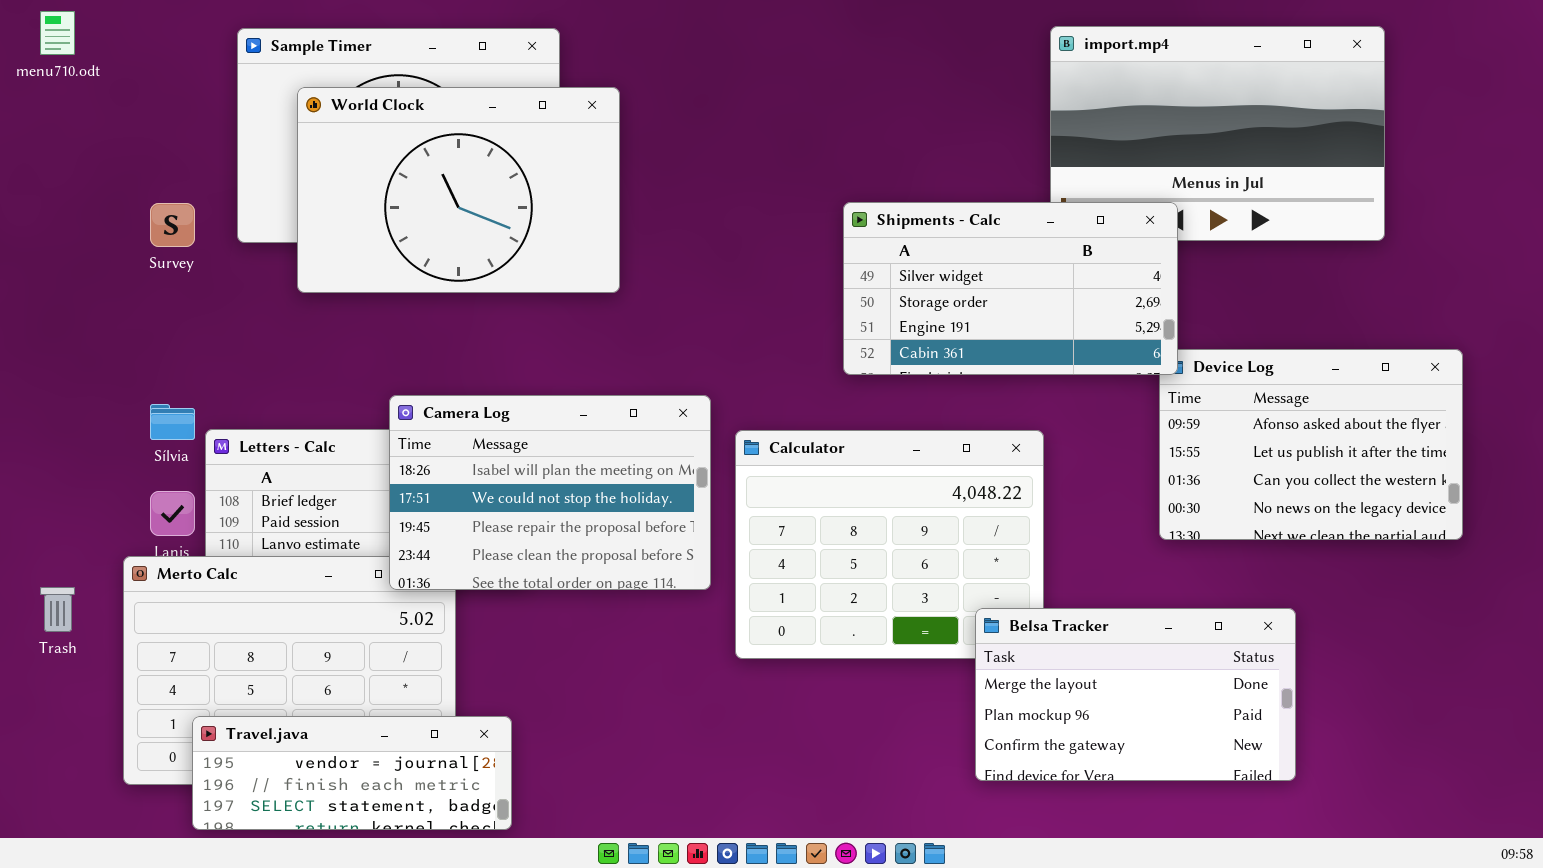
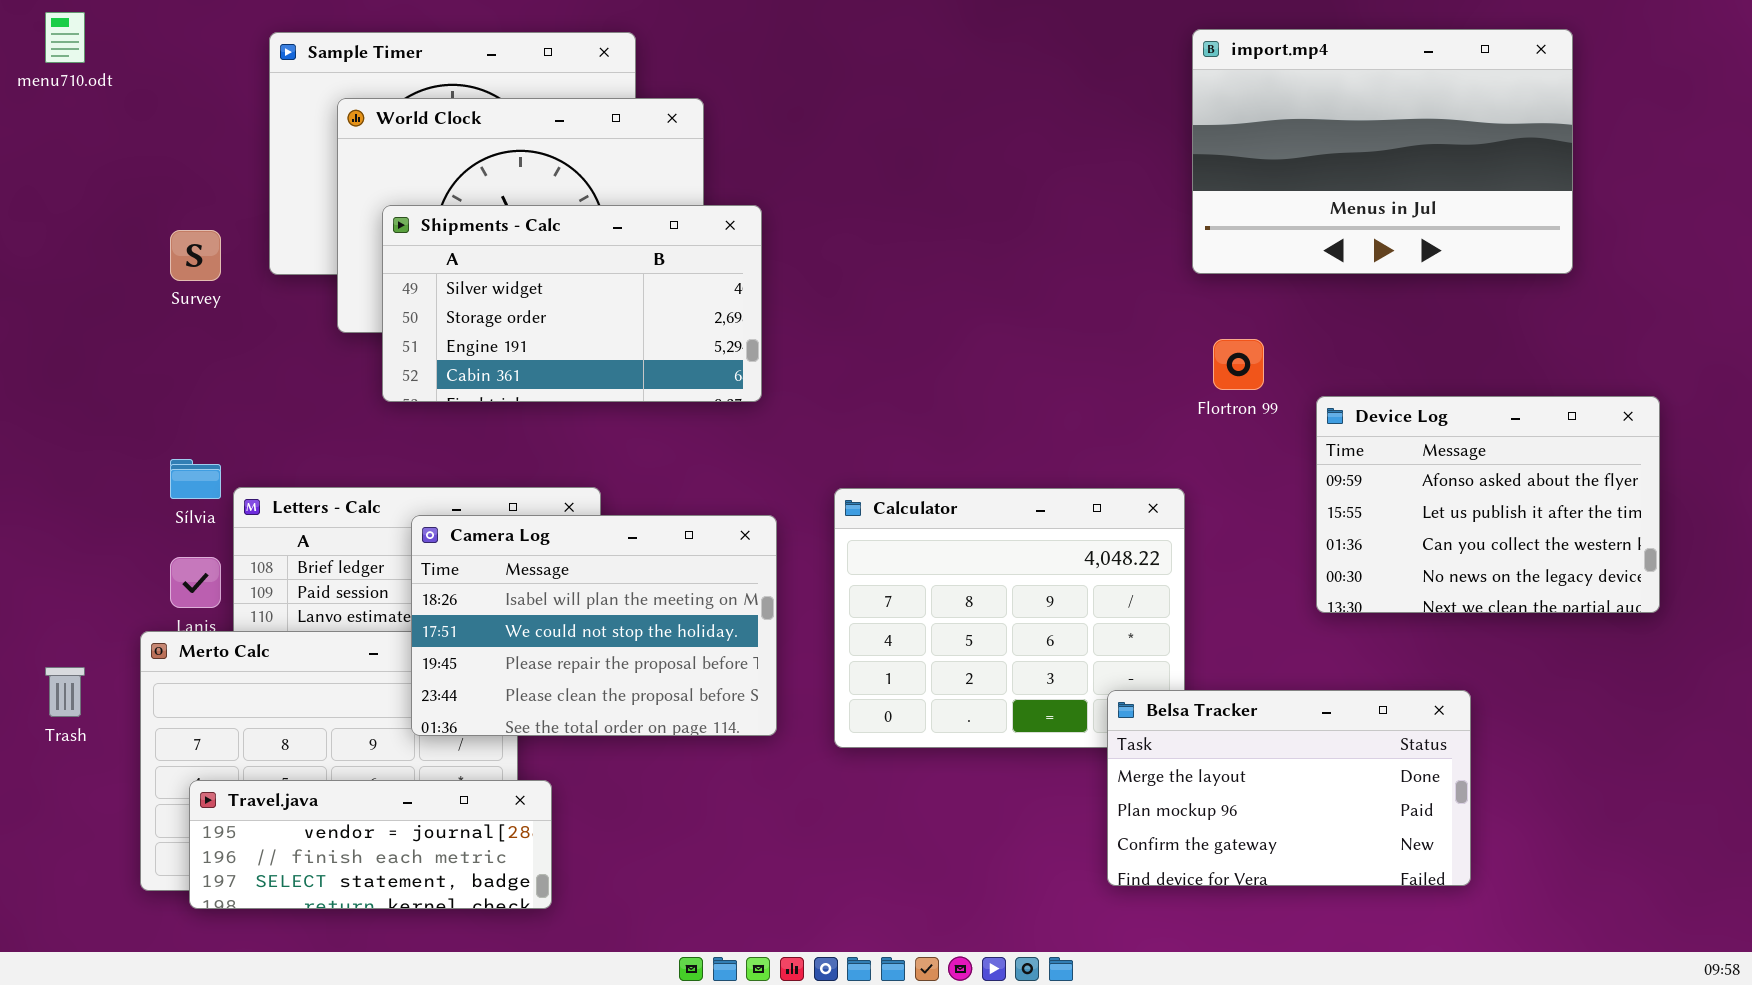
Shipments - Calc: [843,202,1178,375] -> [382,205,762,402], moved
Camera Log: [389,395,711,590] -> [411,515,777,736], moved
Travel.java: [192,716,512,830] -> [189,780,552,909], moved

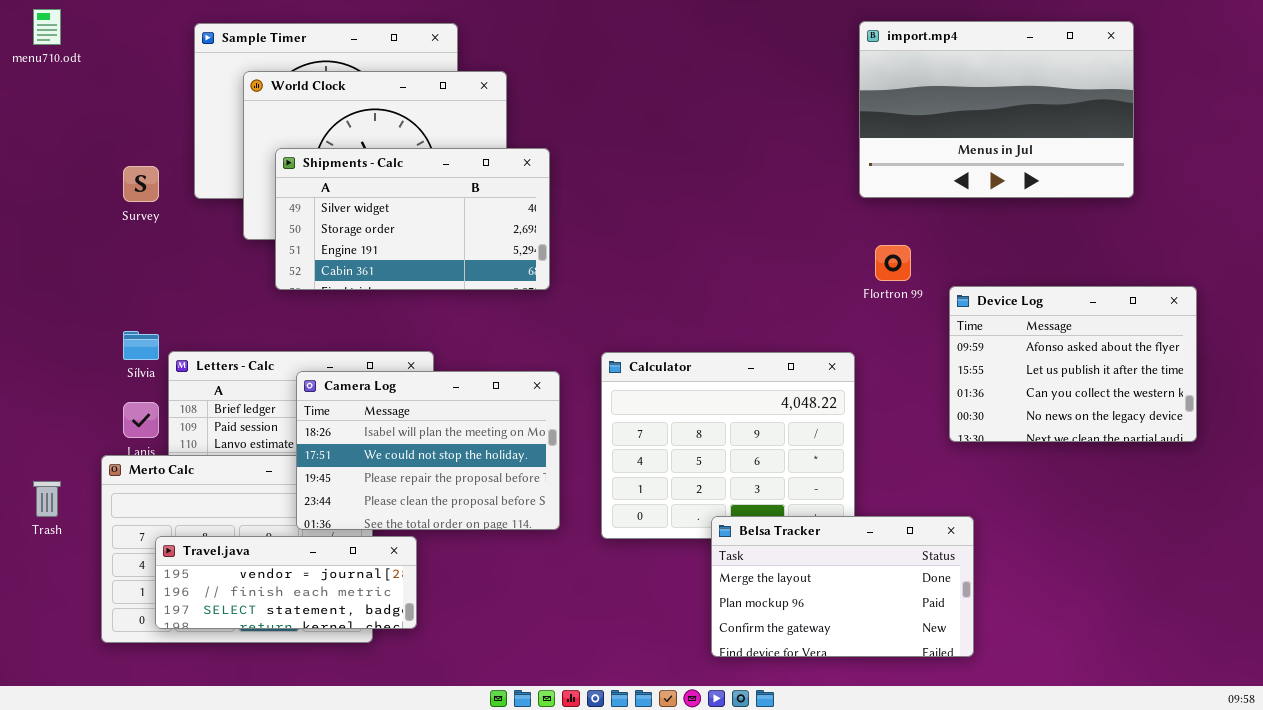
Belsa Tracker: [1107,690,1471,886] -> [711,516,974,657], moved
Travel.java: [189,780,552,909] -> [155,536,417,629], moved

